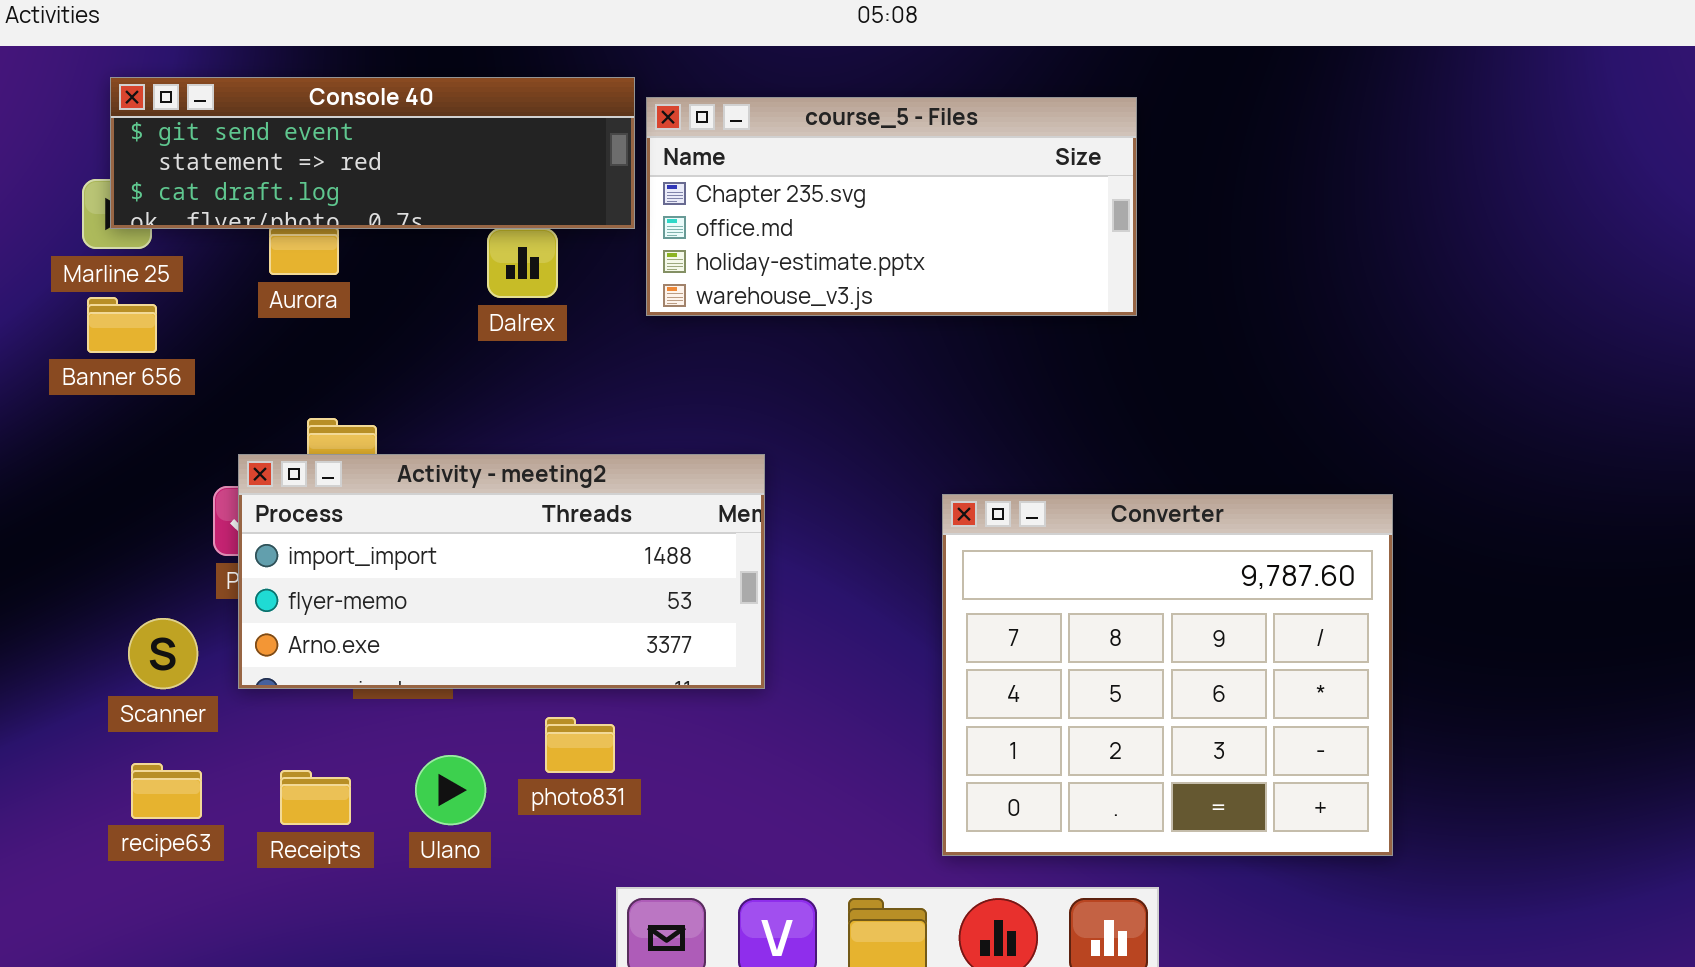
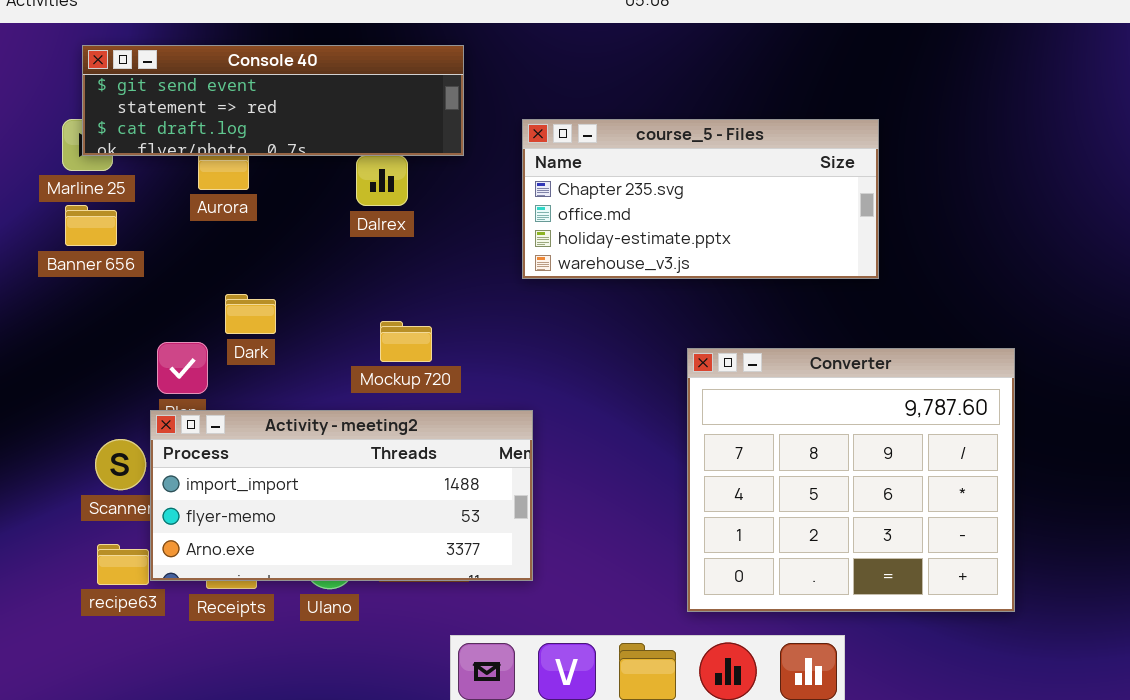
course_5 - Files: [646,97,1137,316] -> [522,119,879,279], moved
Activity - meeting2: [238,454,765,689] -> [150,410,533,581], moved

